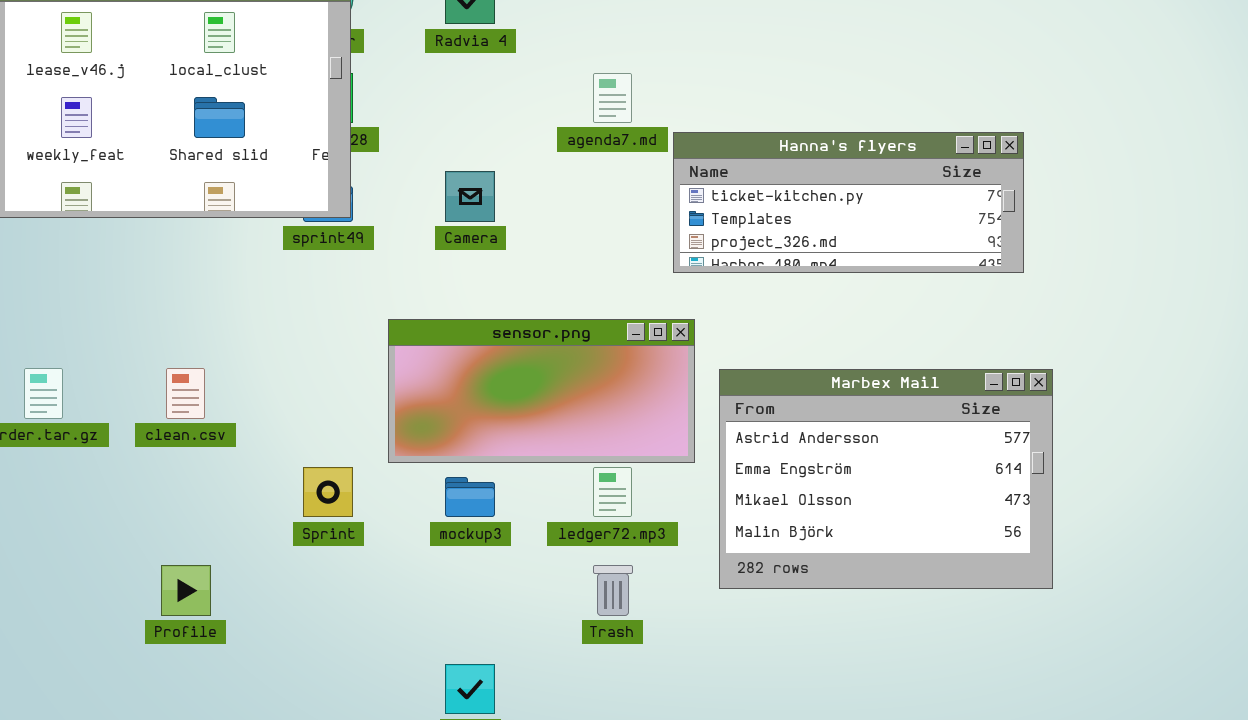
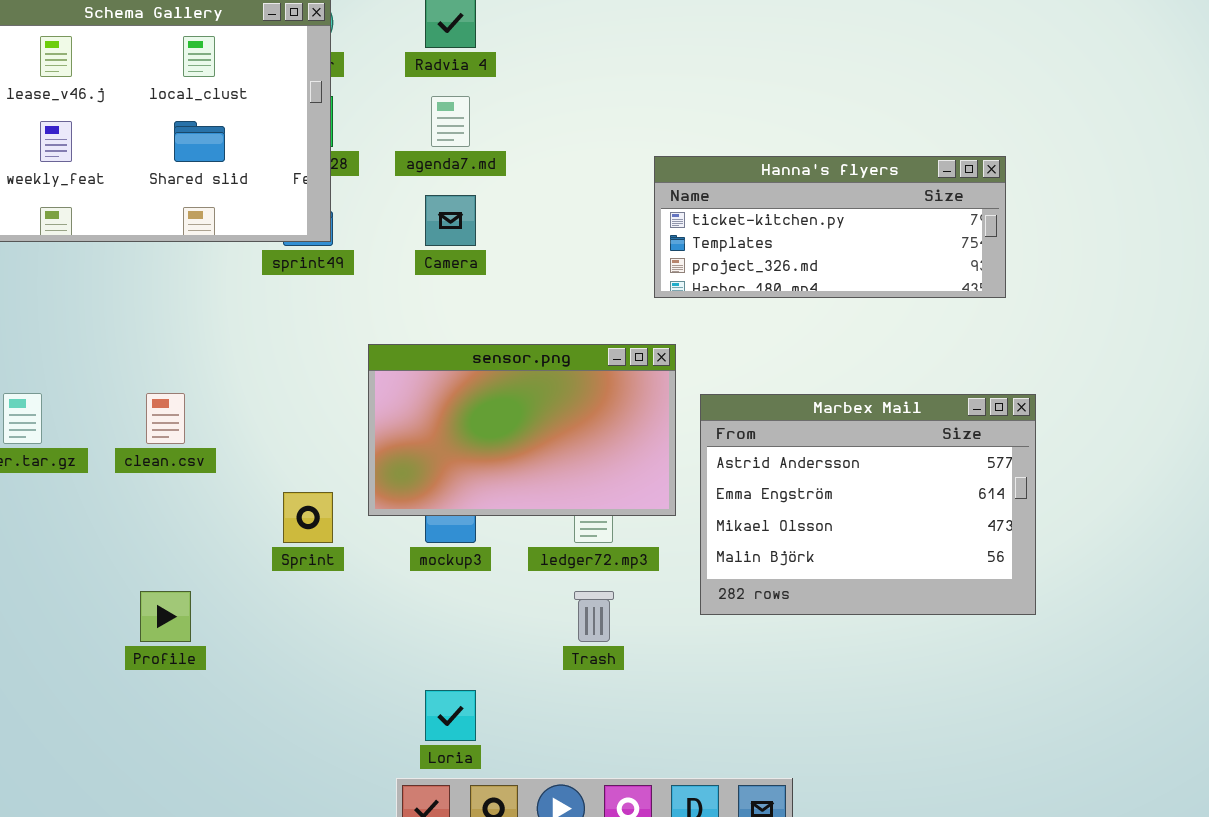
agenda7.md: [593,73,632,123] -> [431,96,470,147], moved
sensor.png: [388,319,695,463] -> [368,344,676,516], resized

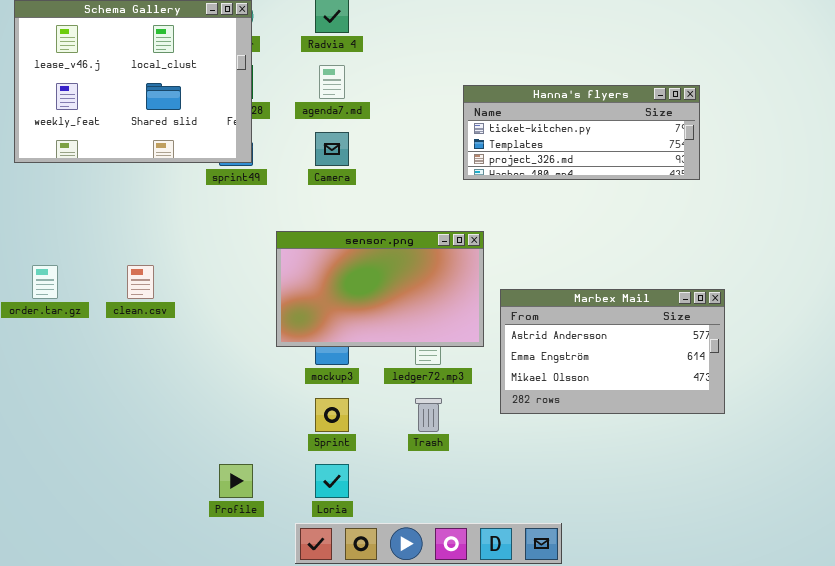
Hanna's flyers: [654,156,1006,298] -> [463,85,700,180], moved
Marbex Mail: [700,394,1036,615] -> [500,289,725,414], resized
Sprint: [283,492,333,543] -> [315,398,349,432], moved
Profile: [140,591,191,642] -> [219,464,253,498], moved

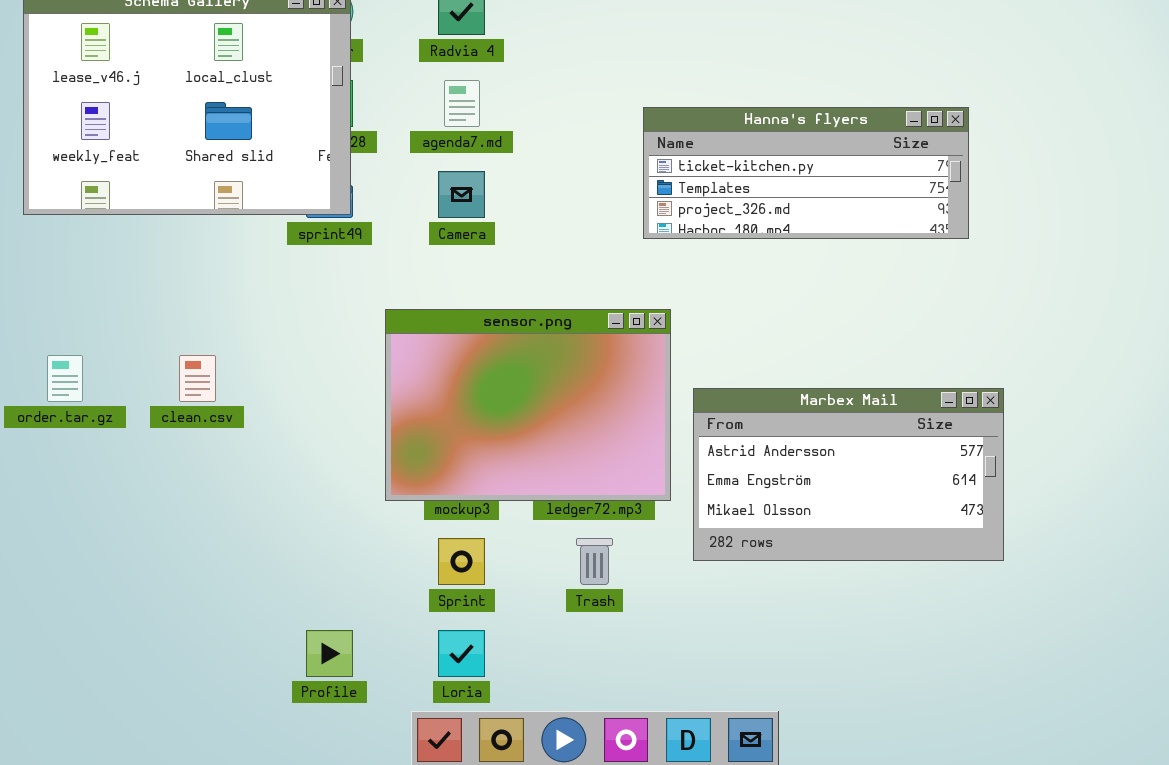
sensor.png: [276,231,484,347] -> [385,309,671,501], resized

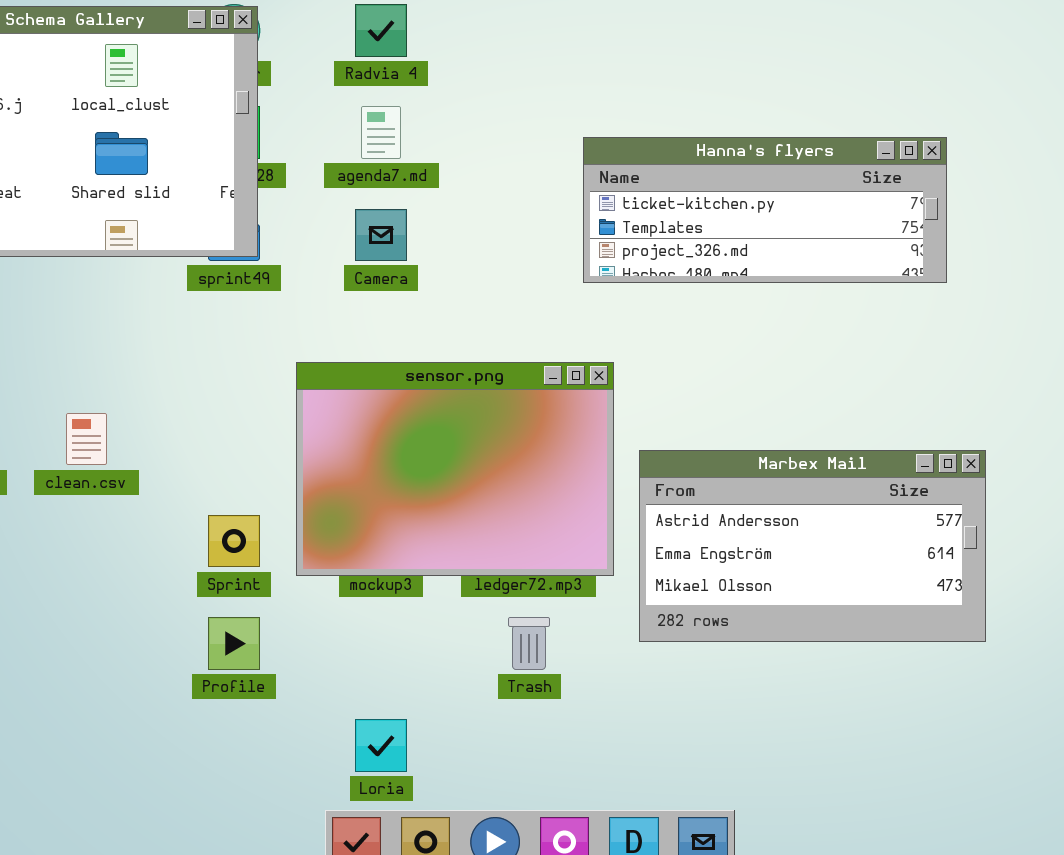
Sprint: [438,538,485,585] -> [208,515,260,567], moved
Profile: [306,630,353,677] -> [208,617,260,670], moved

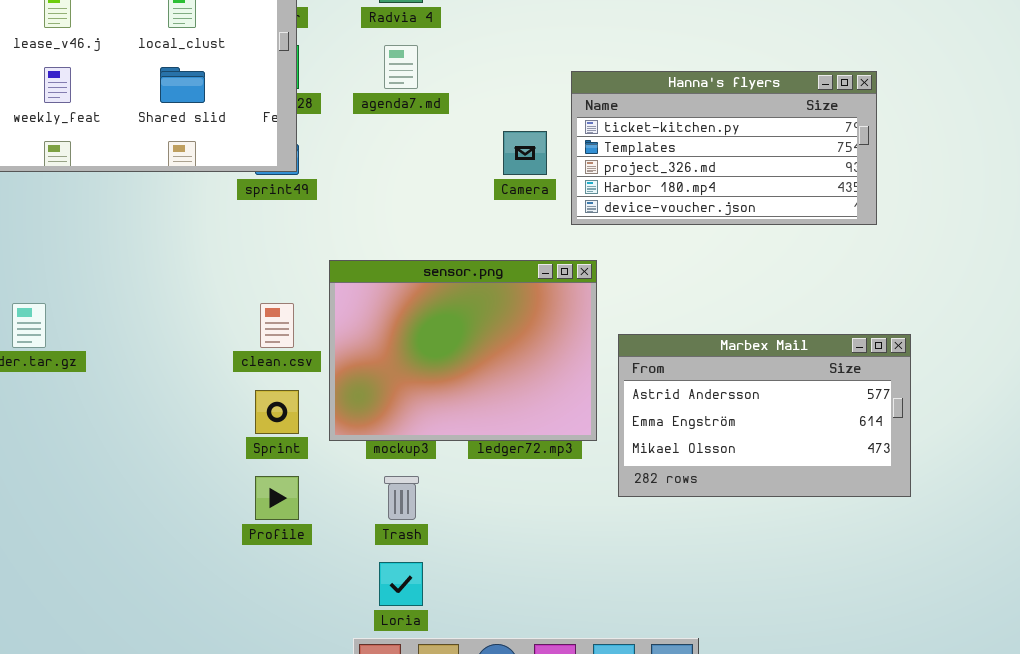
Hanna's flyers: [583,137,947,283] -> [571,71,877,225], resized
Camera: [355,209,407,261] -> [503,131,547,175], moved
clean.csv: [66,413,107,465] -> [260,303,294,348], moved
Trash: [508,617,550,670] -> [384,476,419,520], moved

